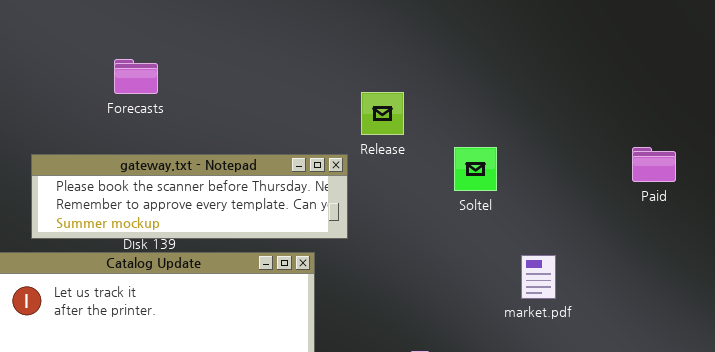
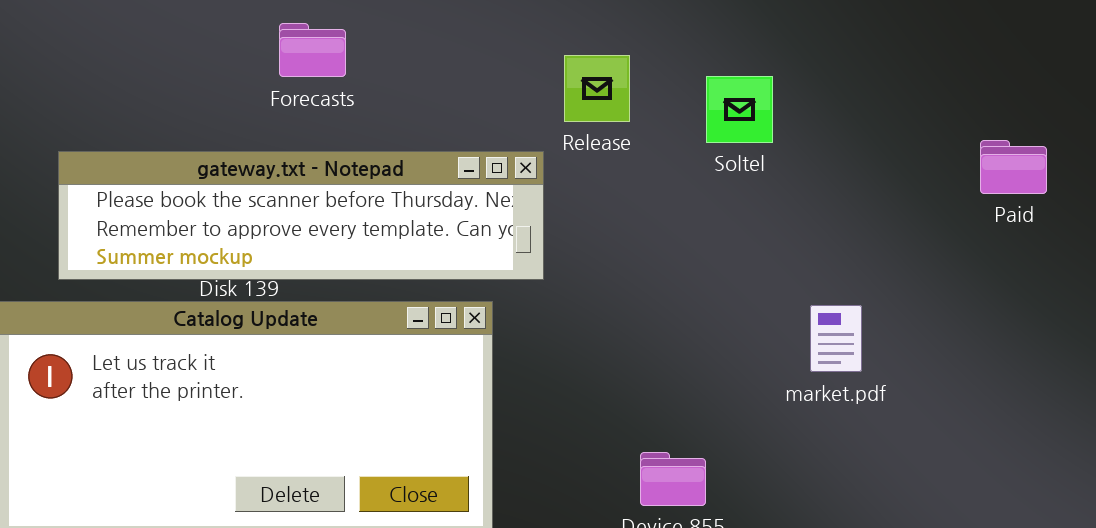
Forecasts: [114,59,158,94] -> [279,23,346,77], moved
Soltel: [454,147,497,191] -> [706,76,773,143], moved

